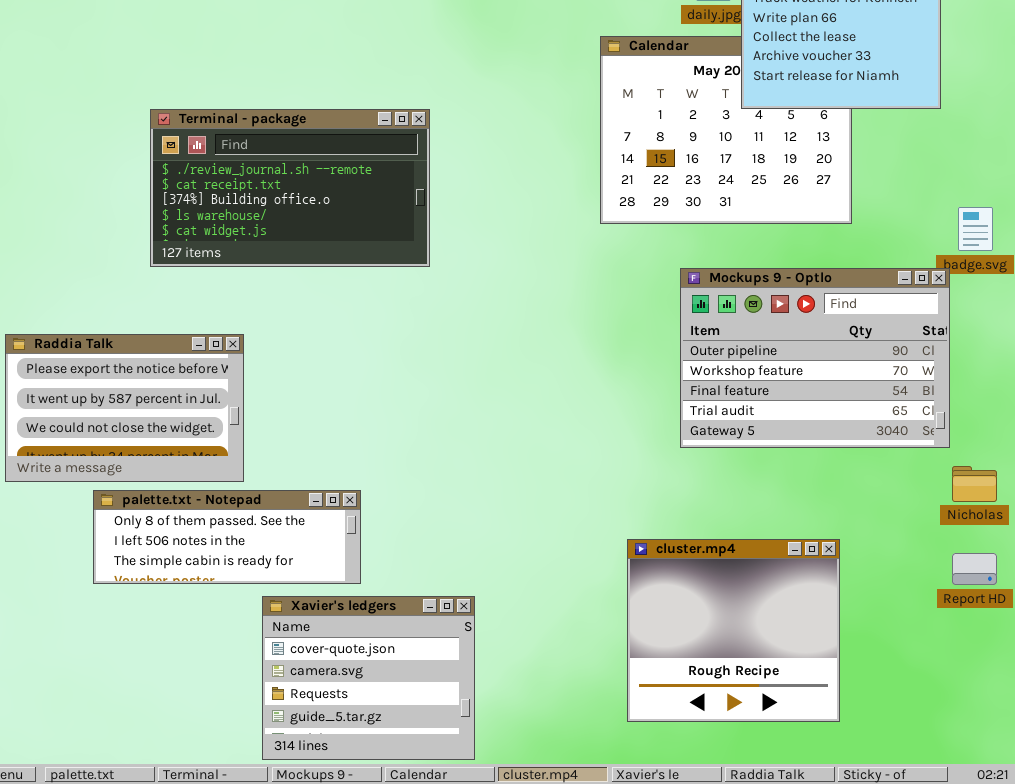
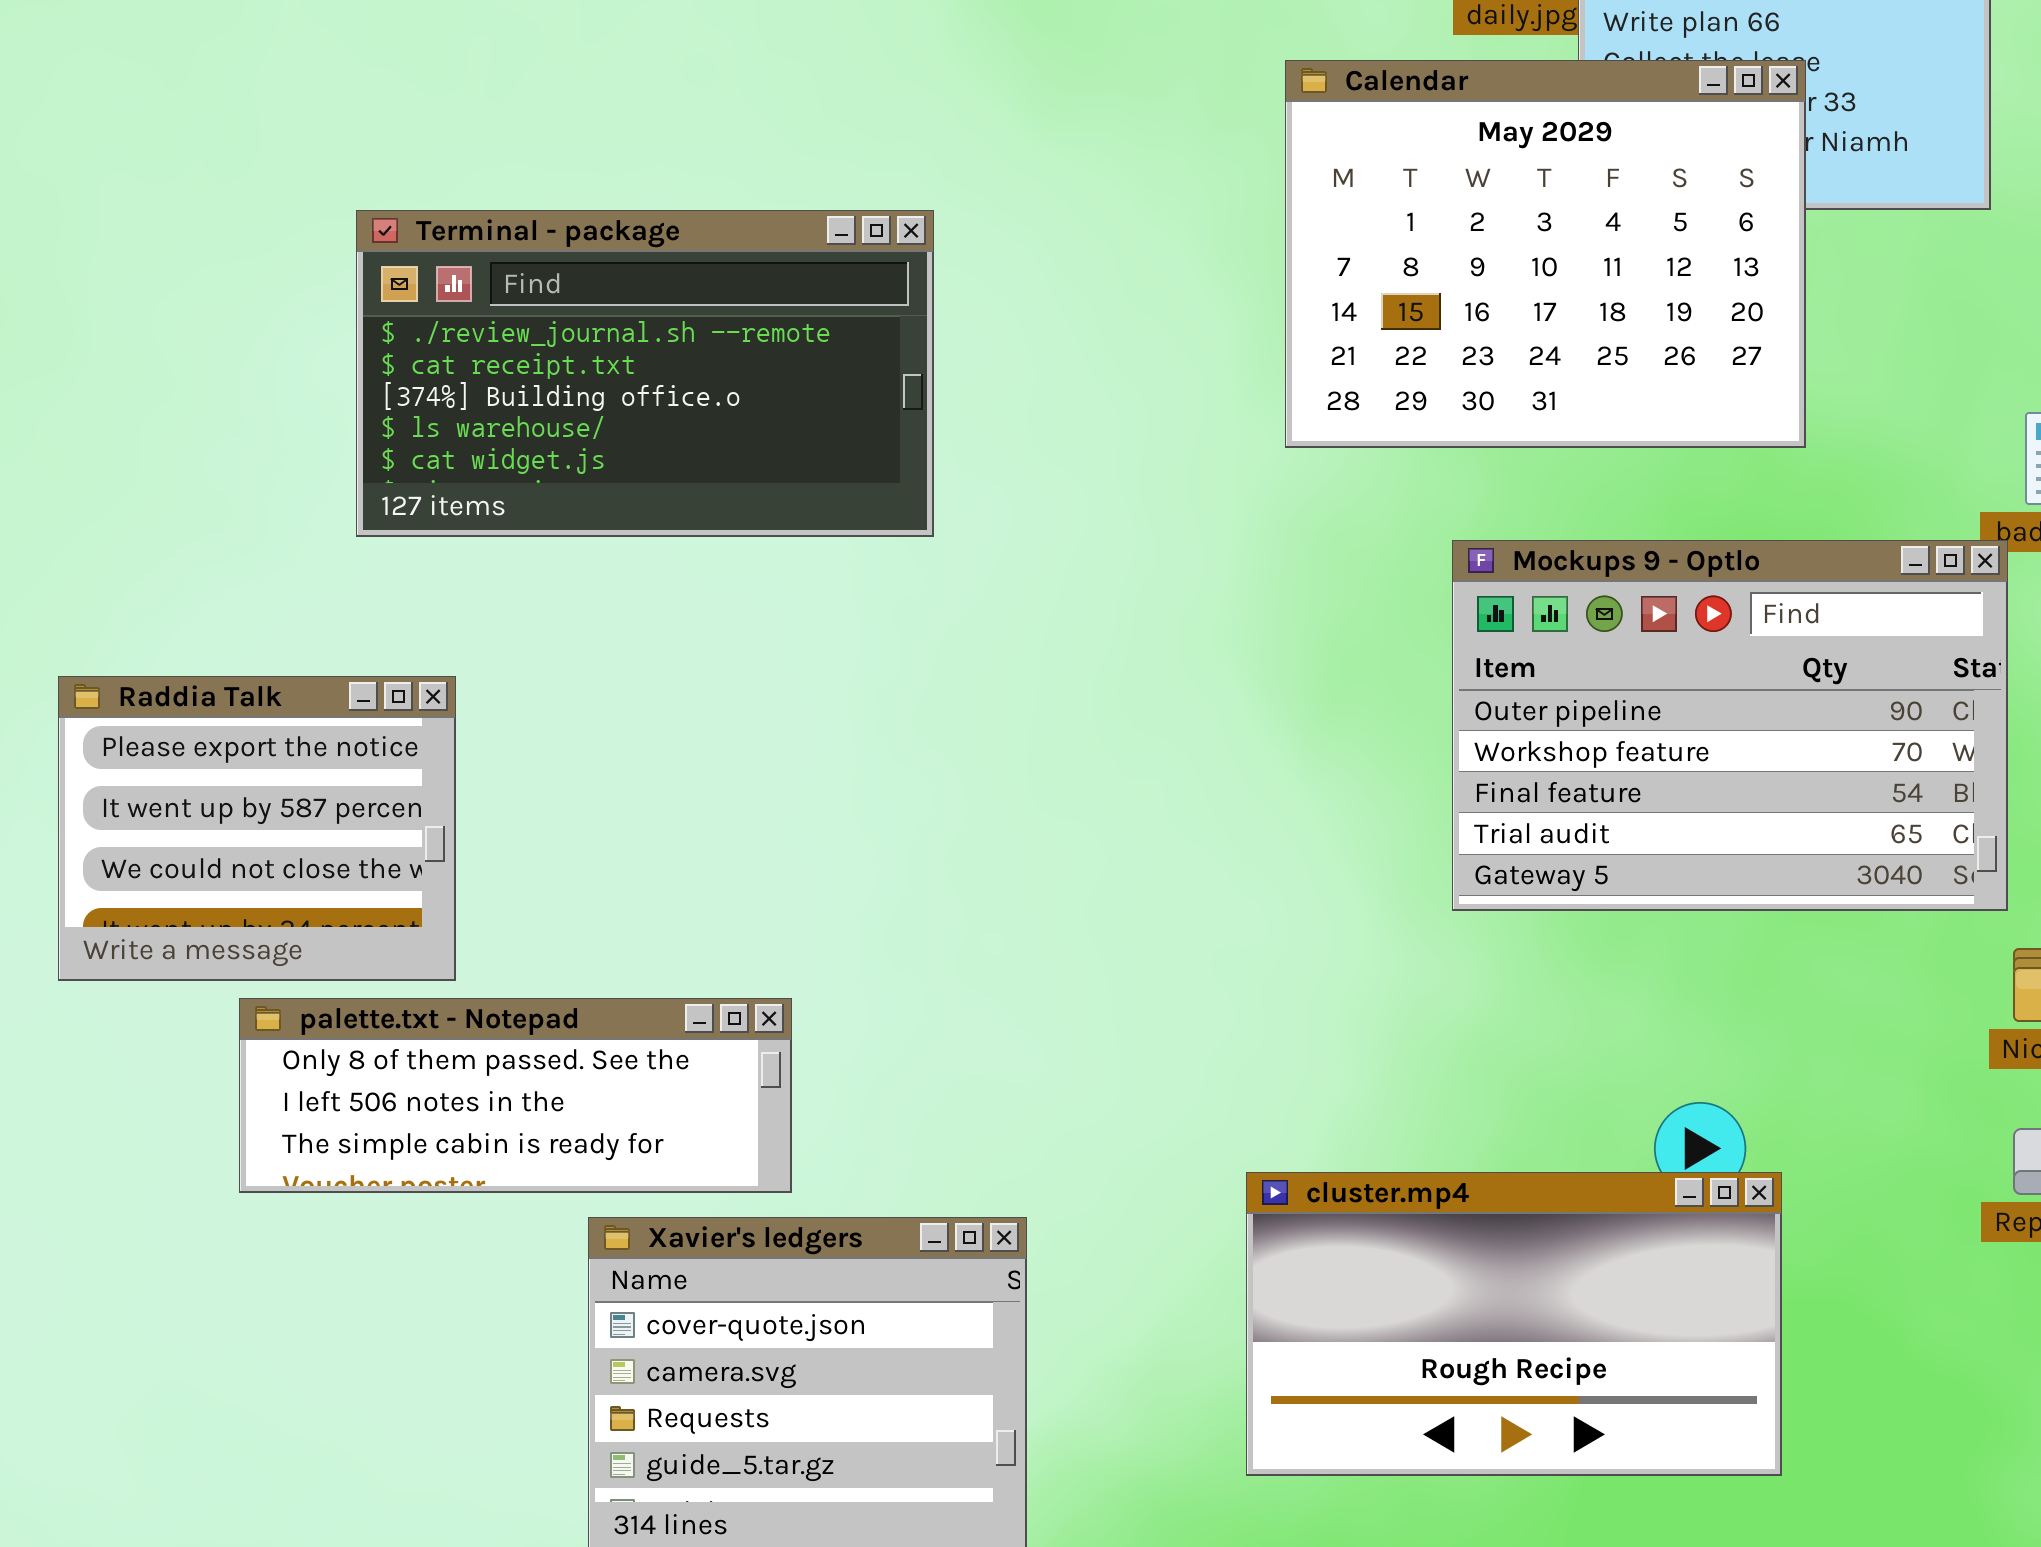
Calendar: [600,36,852,224] -> [1285,60,1806,448], raised
Raddia Talk: [5,334,244,482] -> [58,676,456,981], resized
cluster.mp4: [627,539,840,722] -> [1246,1172,1782,1476], resized

